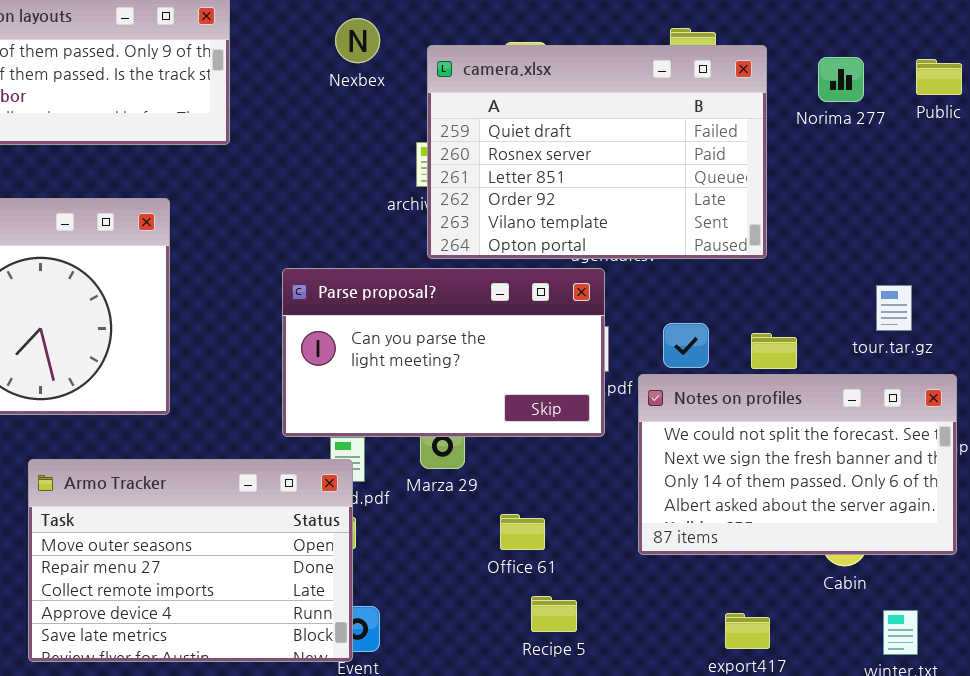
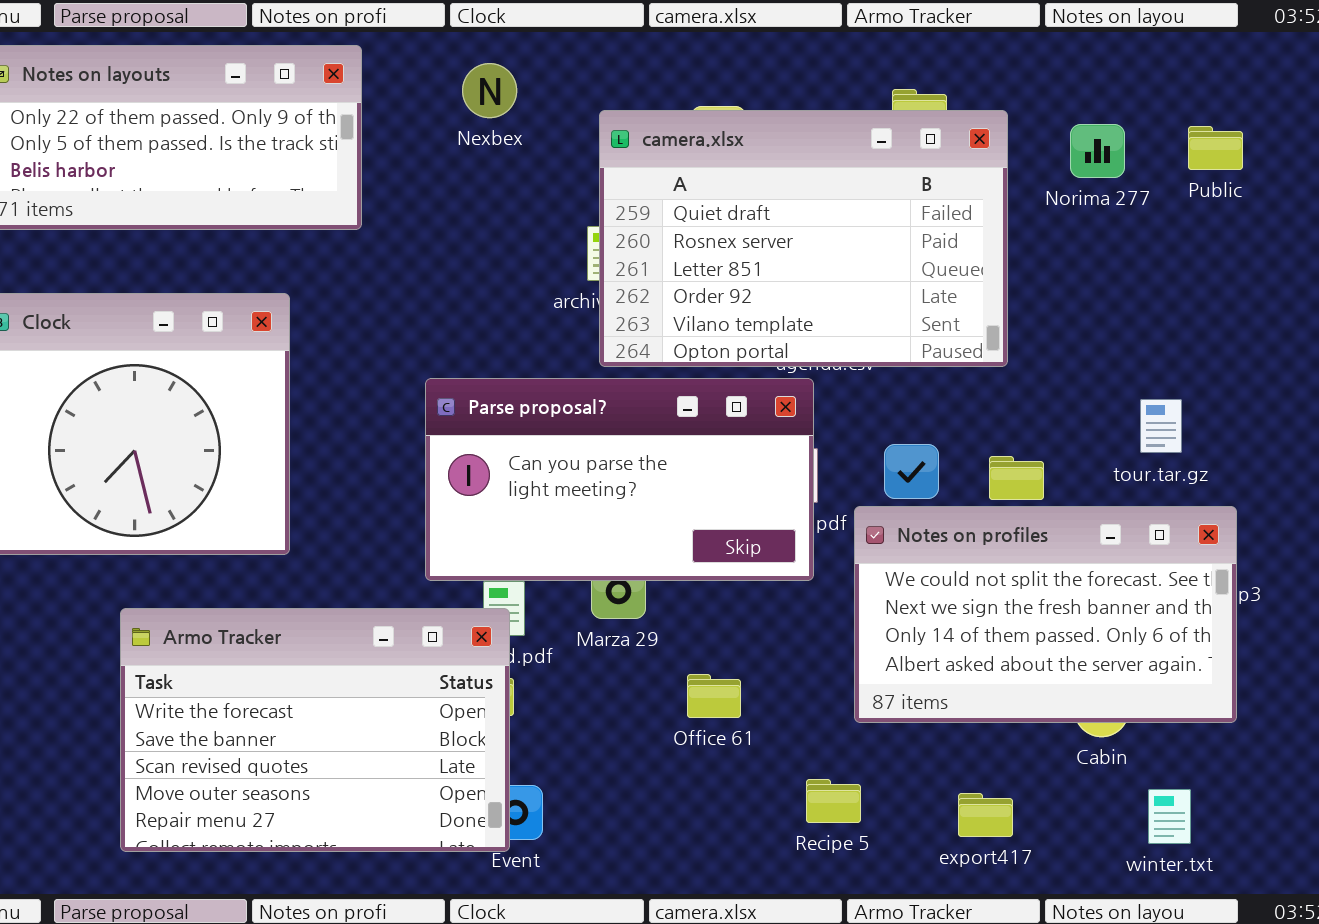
Nexbex: [335,18,380,63] -> [462,63,517,118], moved
Armo Tracker: [28,459,353,662] -> [120,608,510,852], scrolled up 3 rows
Recipe 5: [531,596,577,632] -> [806,779,861,823], moved

